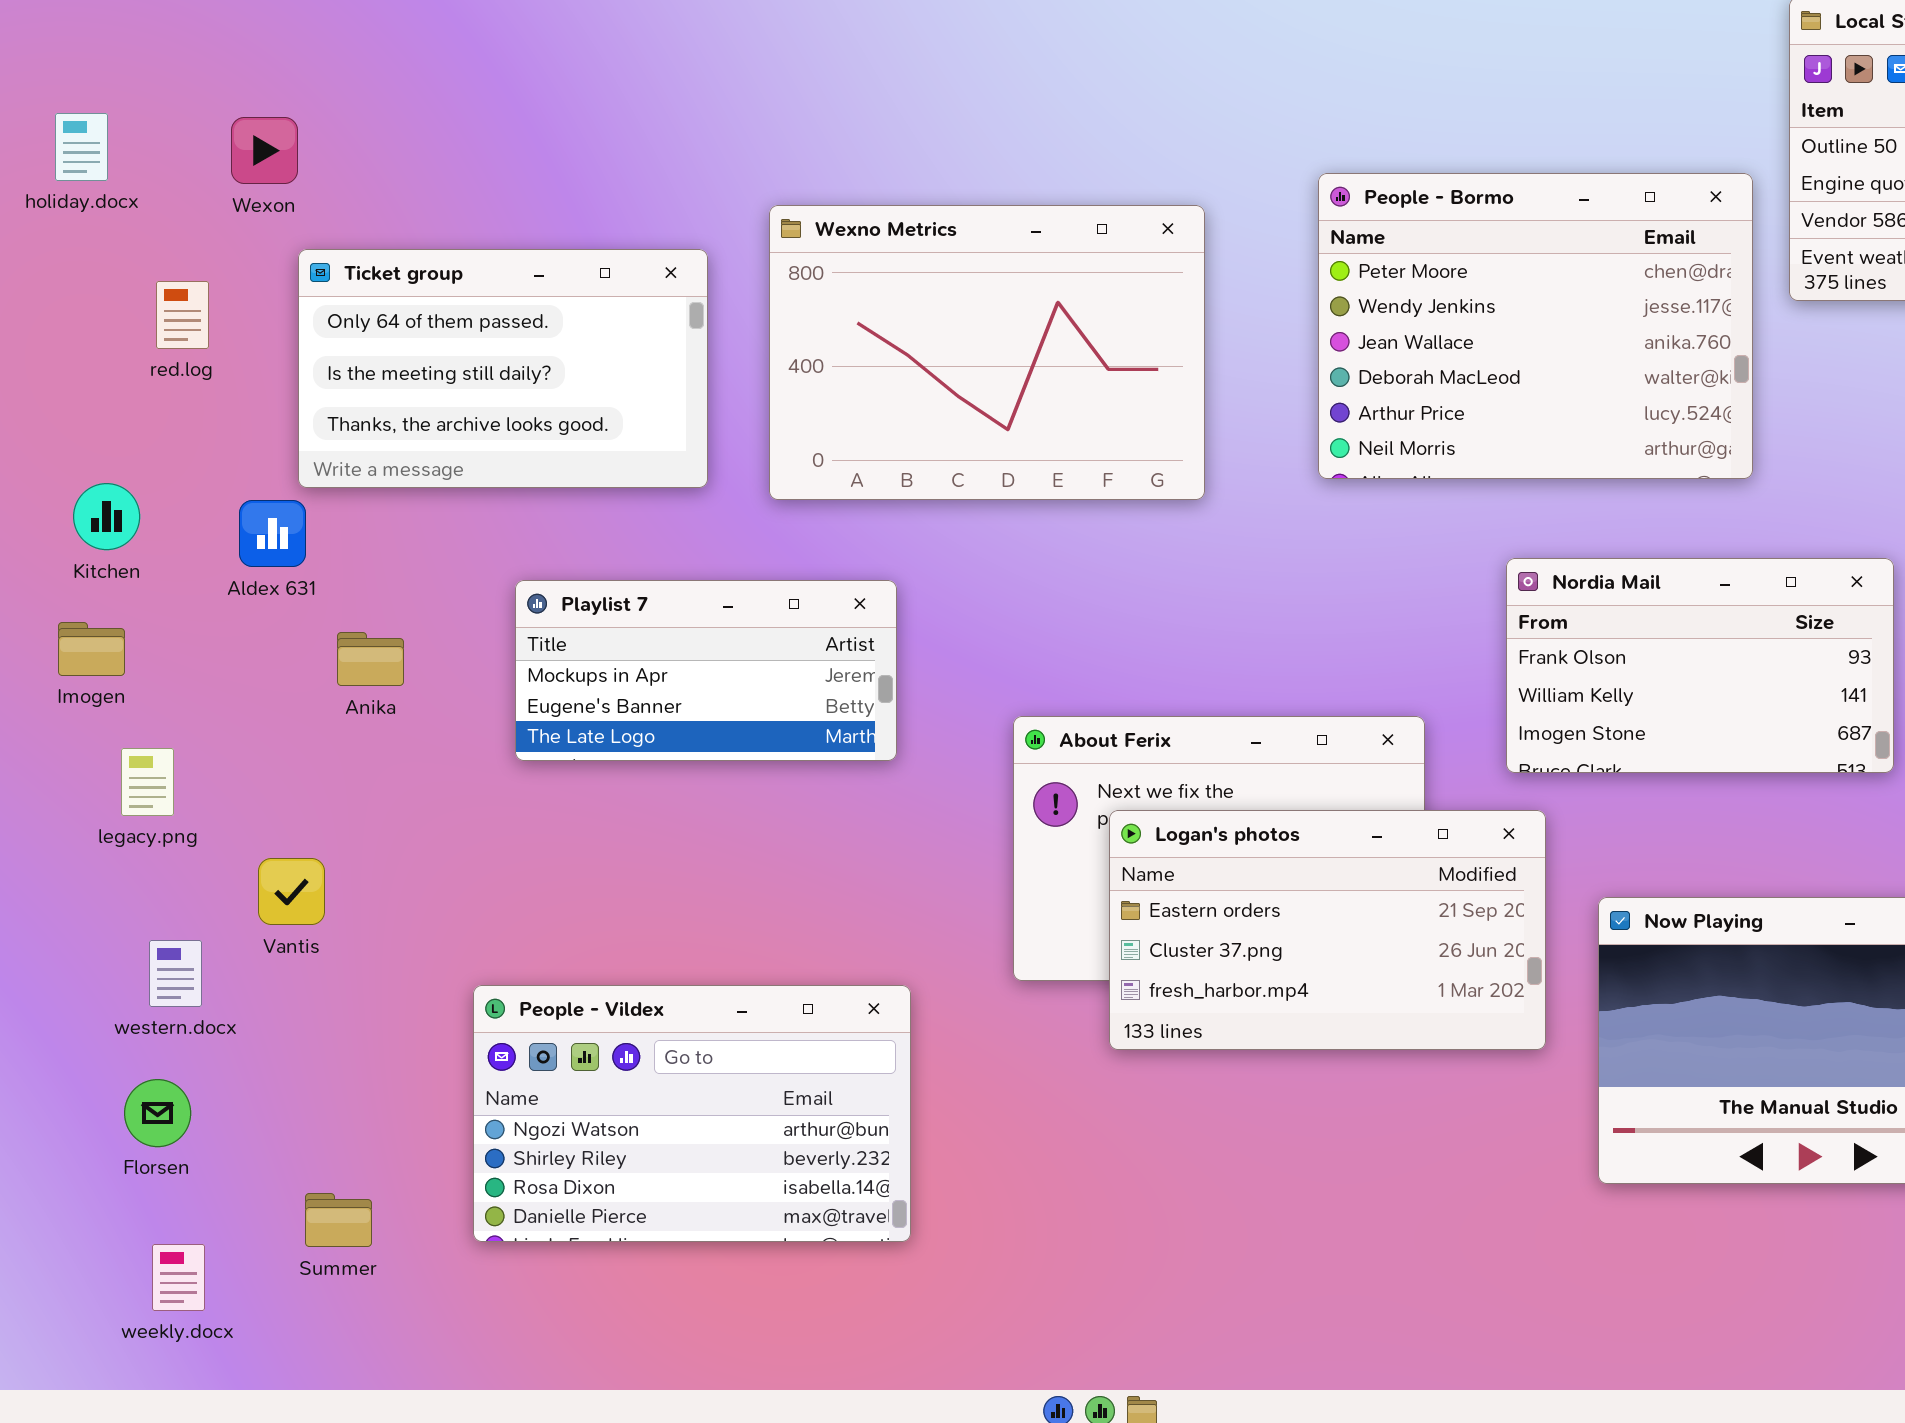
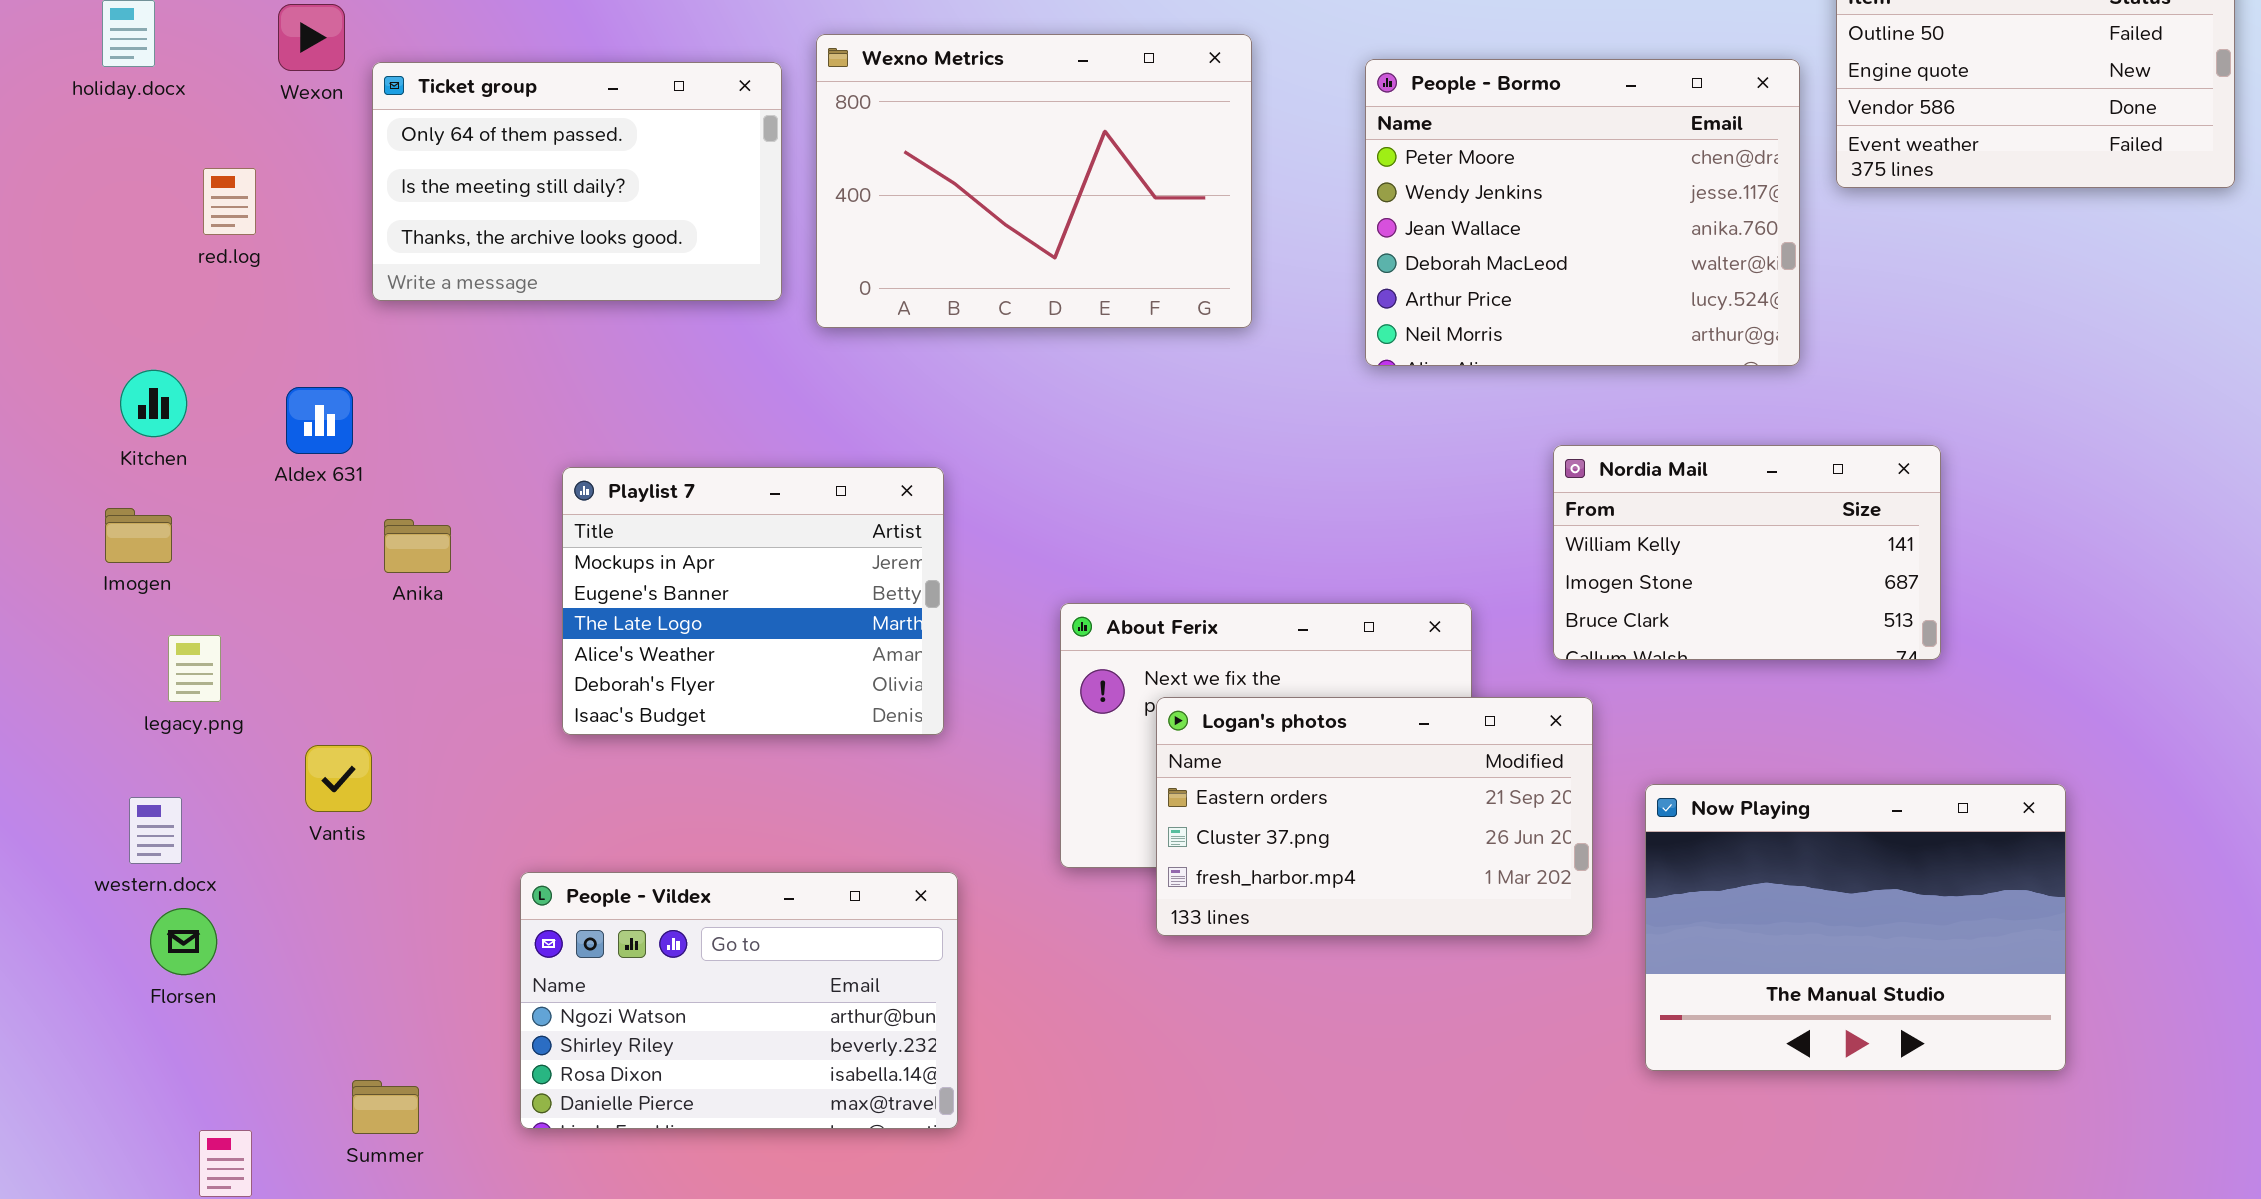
Wexno Metrics: [769,205,1205,500] -> [816,34,1252,328], moved
Ticket group: [298,249,708,488] -> [372,62,782,301], moved
Nordia Mail: [1506,558,1894,773] -> [1553,445,1941,660], scrolled down 1 row
Playlist 7: [515,580,897,761] -> [562,467,944,735], resized
western.docx: [149,940,202,1007] -> [129,797,182,864], moved
Florsen: [124,1079,191,1147] -> [150,908,217,975], moved

